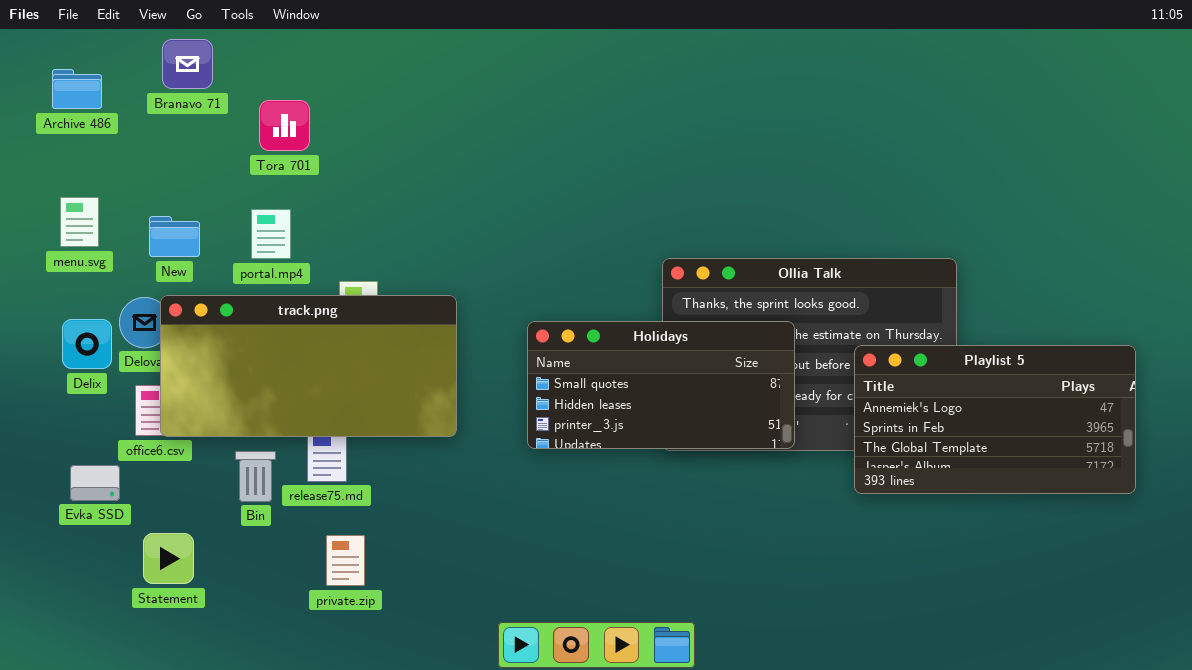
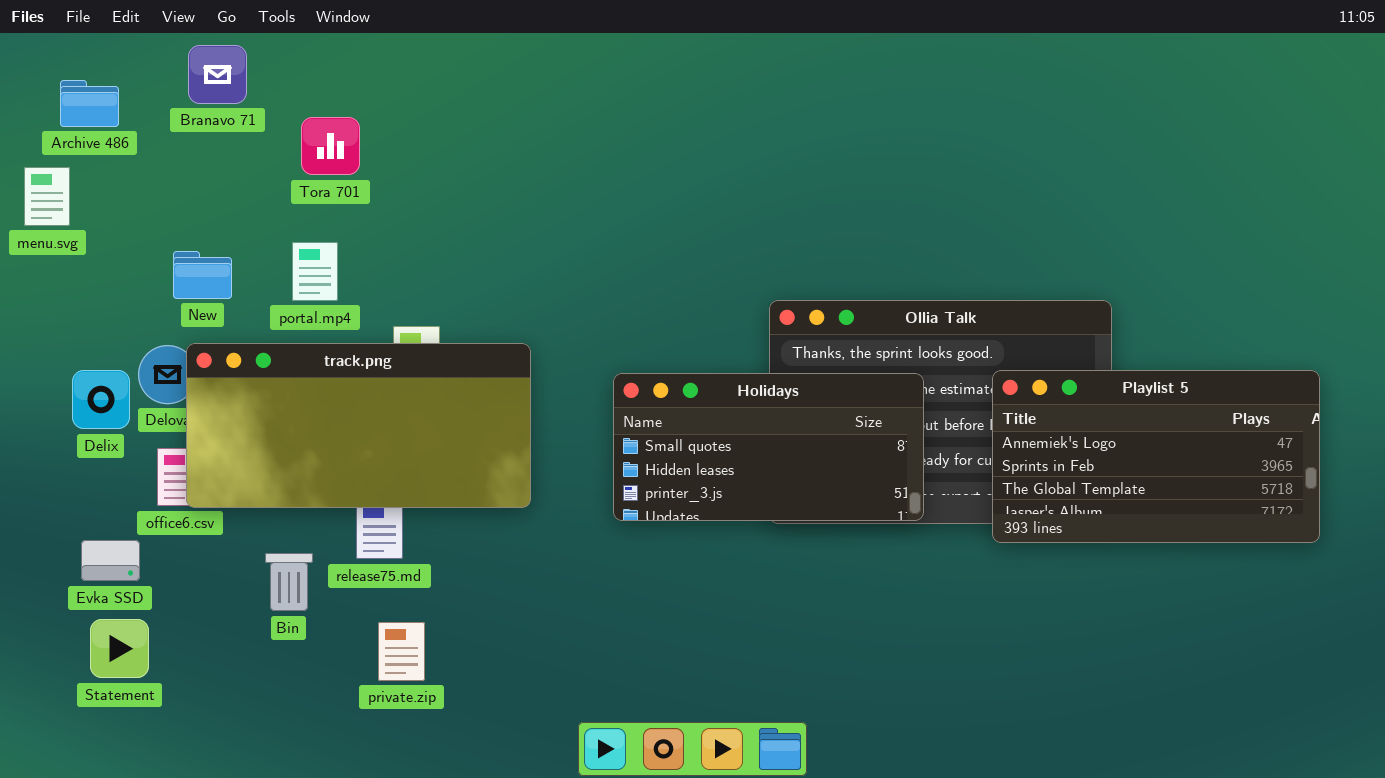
menu.svg: [60,197,99,247] -> [24,167,70,226], moved
Playlist 5: [854,345,1136,494] -> [992,370,1320,543], moved
Bin: [235,451,276,502] -> [265,553,313,611], moved
Statement: [143,533,194,584] -> [90,619,149,678], moved

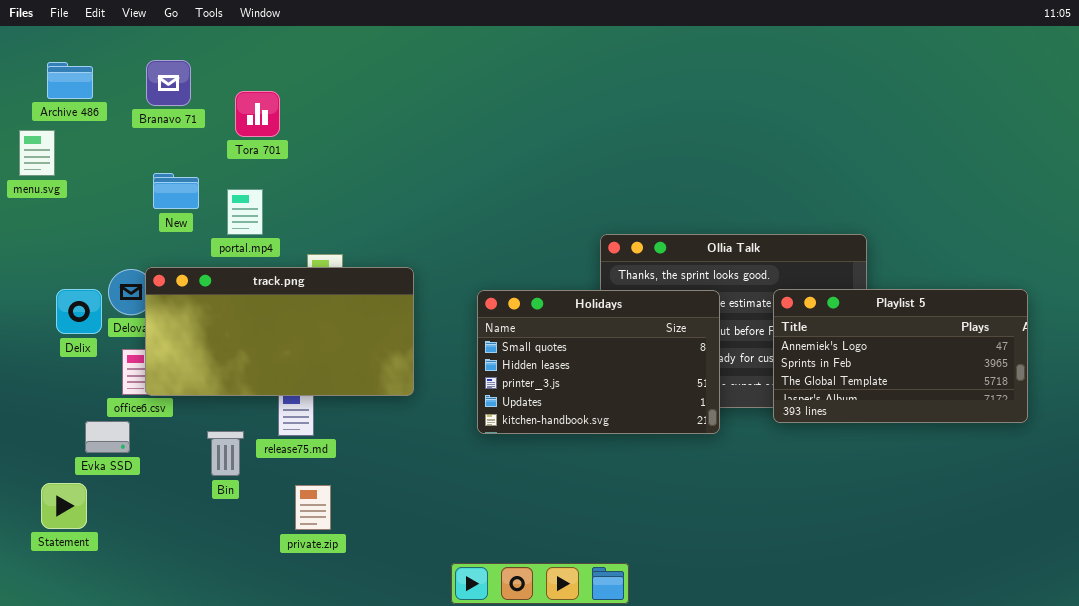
Branavo 71: [188,45,247,104] -> [146,60,191,106], moved
New: [173,251,232,299] -> [153,173,199,209], moved
Holidays: [613,373,924,521] -> [477,290,720,434], resized
Evka SSD: [81,540,140,581] -> [85,421,130,453], moved
Statement: [90,619,149,678] -> [41,483,87,529], moved

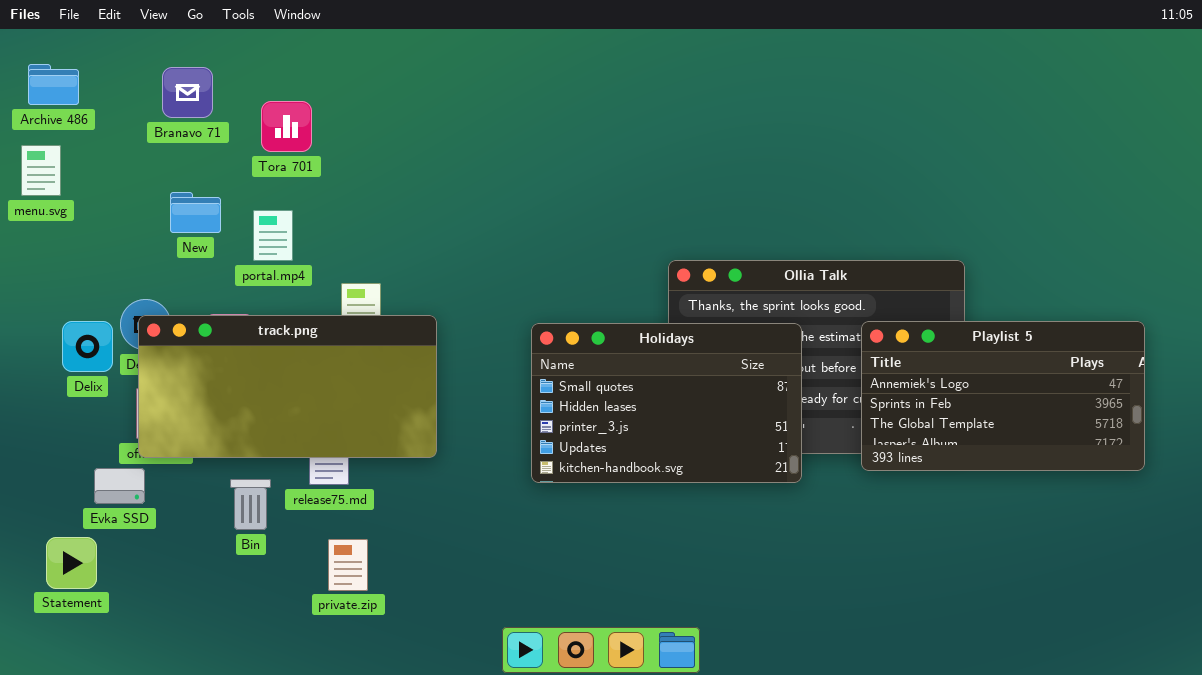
Archive 486: [47,62,93,99] -> [28,64,79,105], moved
track.png: [145,267,414,396] -> [138,315,437,458], moved

